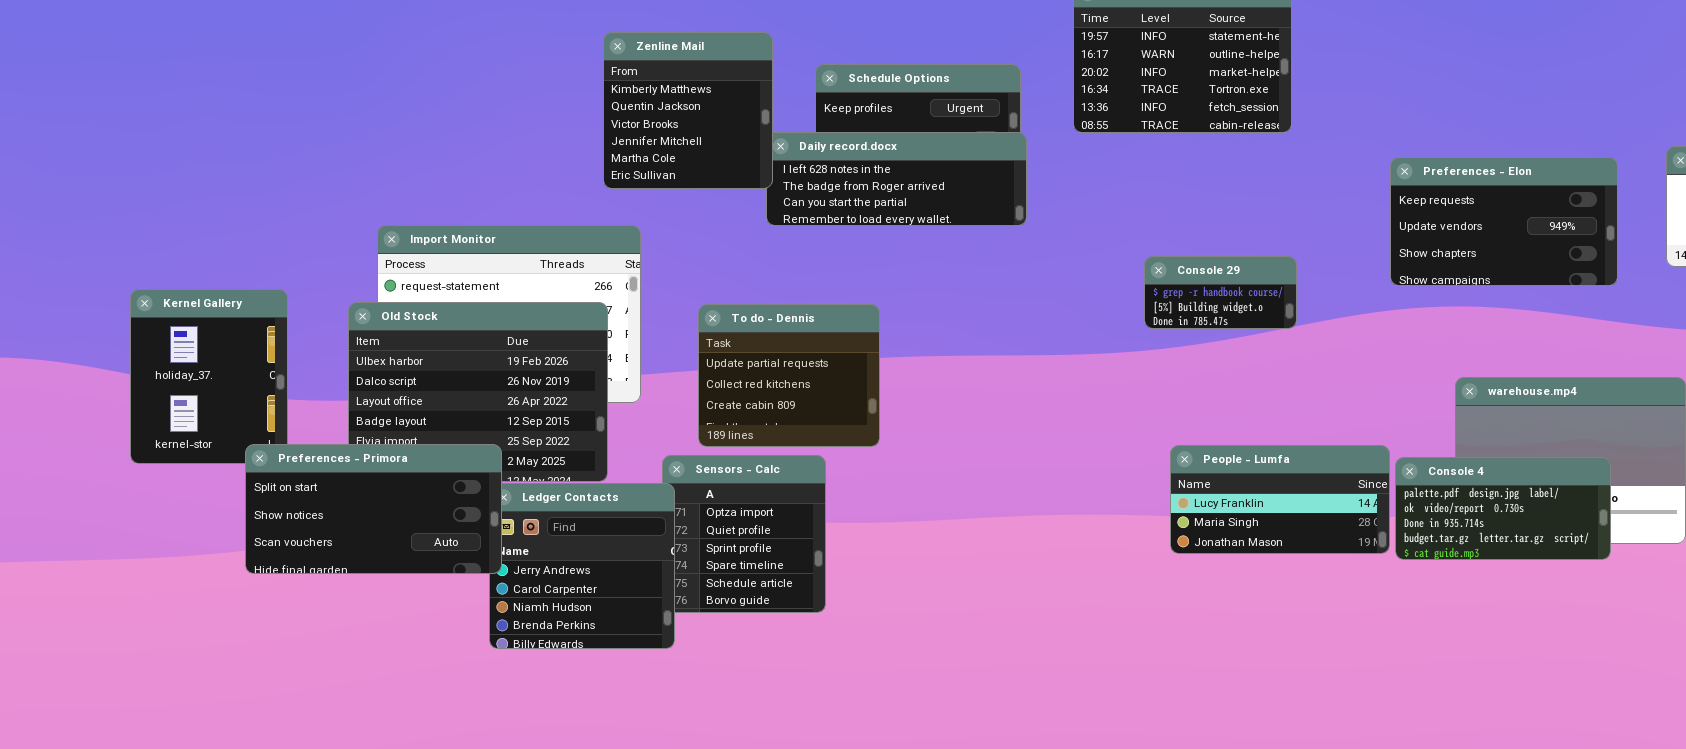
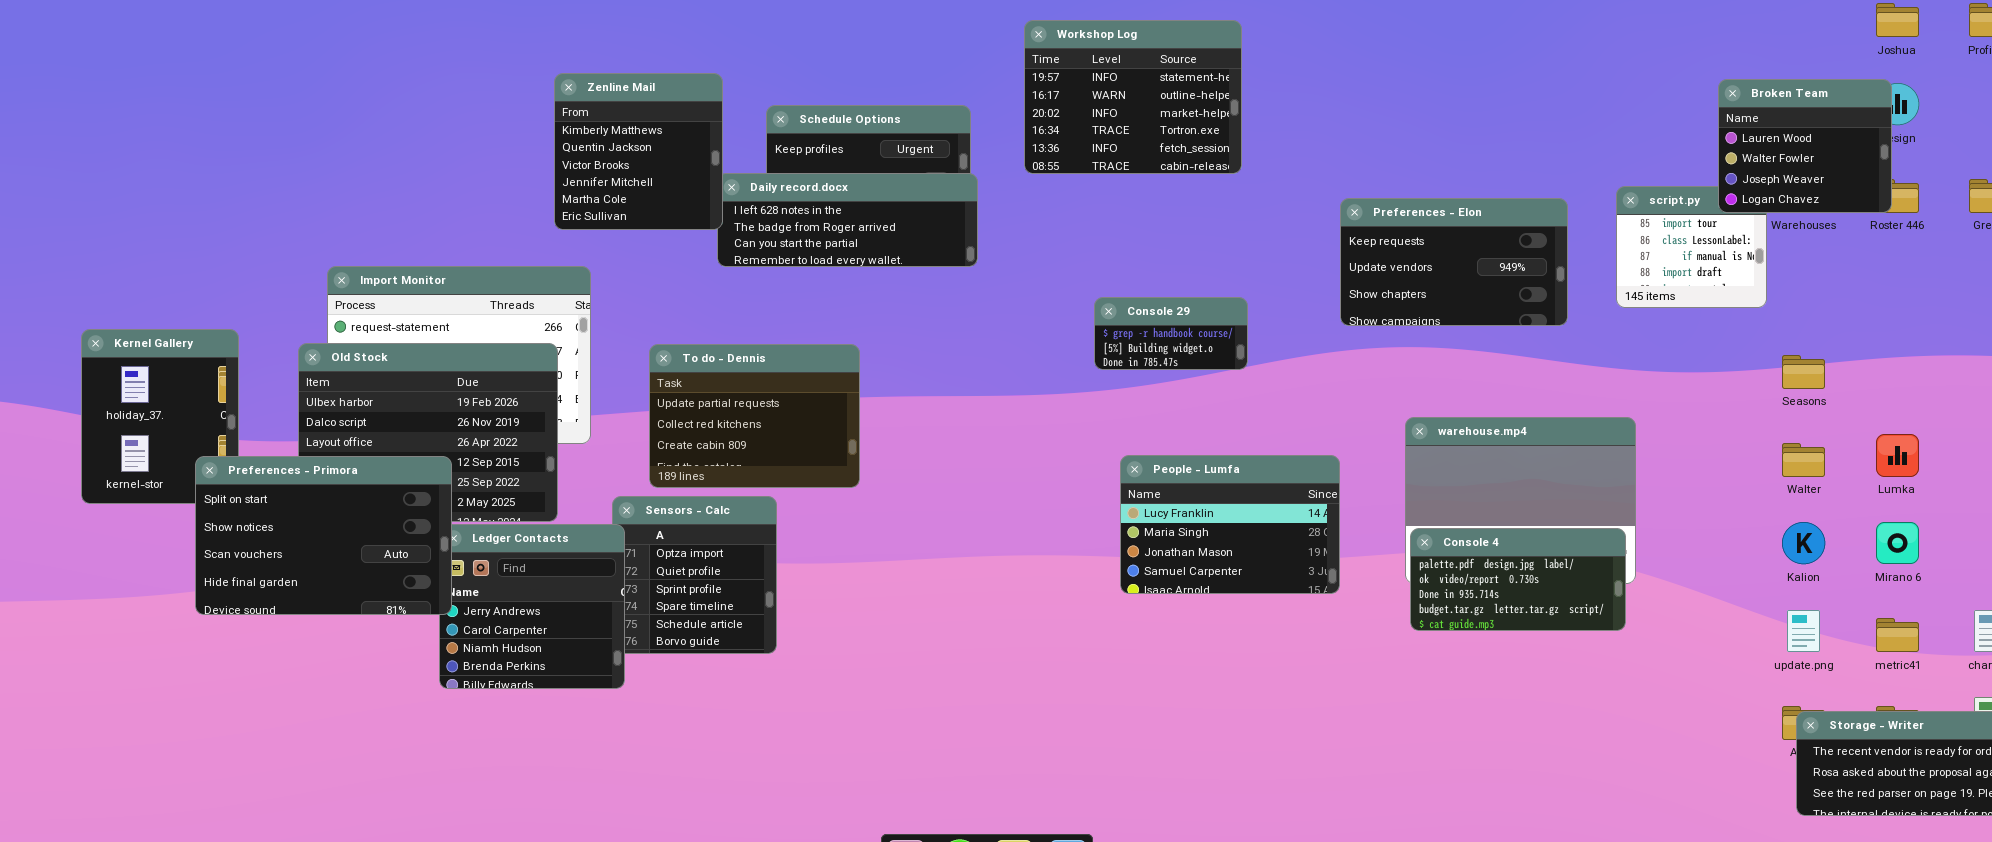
To do - Dennis: [698,304,880,447] -> [649,344,860,488], resized
Preferences - Primora: [245,444,502,574] -> [195,456,452,615], resized
People - Lumfa: [1170,445,1390,554] -> [1120,455,1340,594], resized
Console 4: [1395,457,1611,560] -> [1410,528,1626,631], moved

